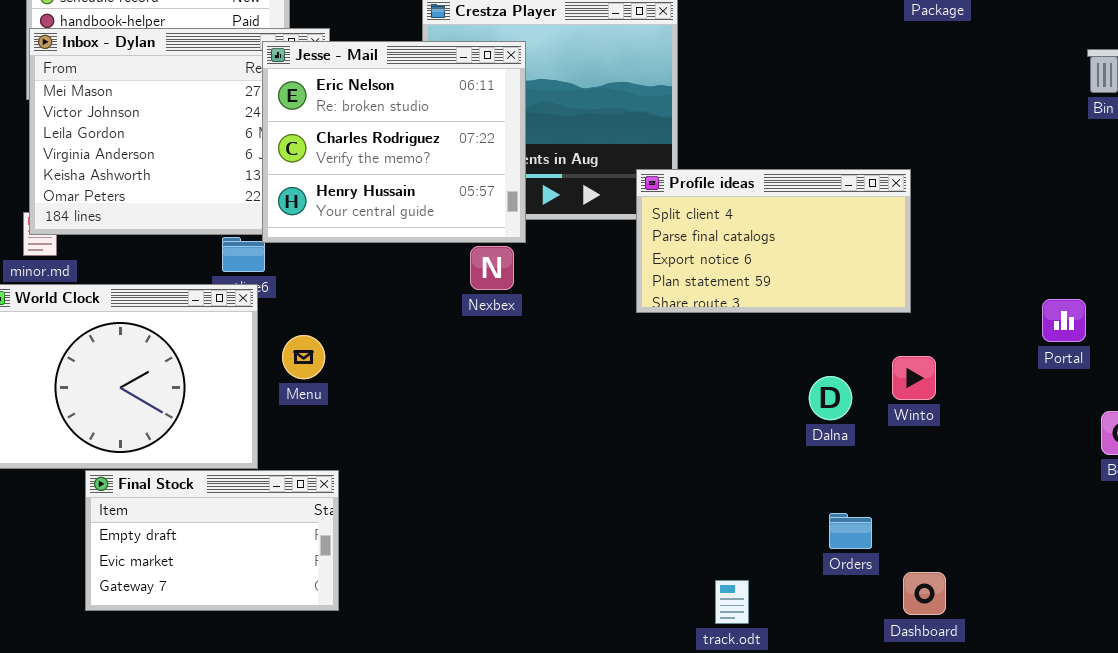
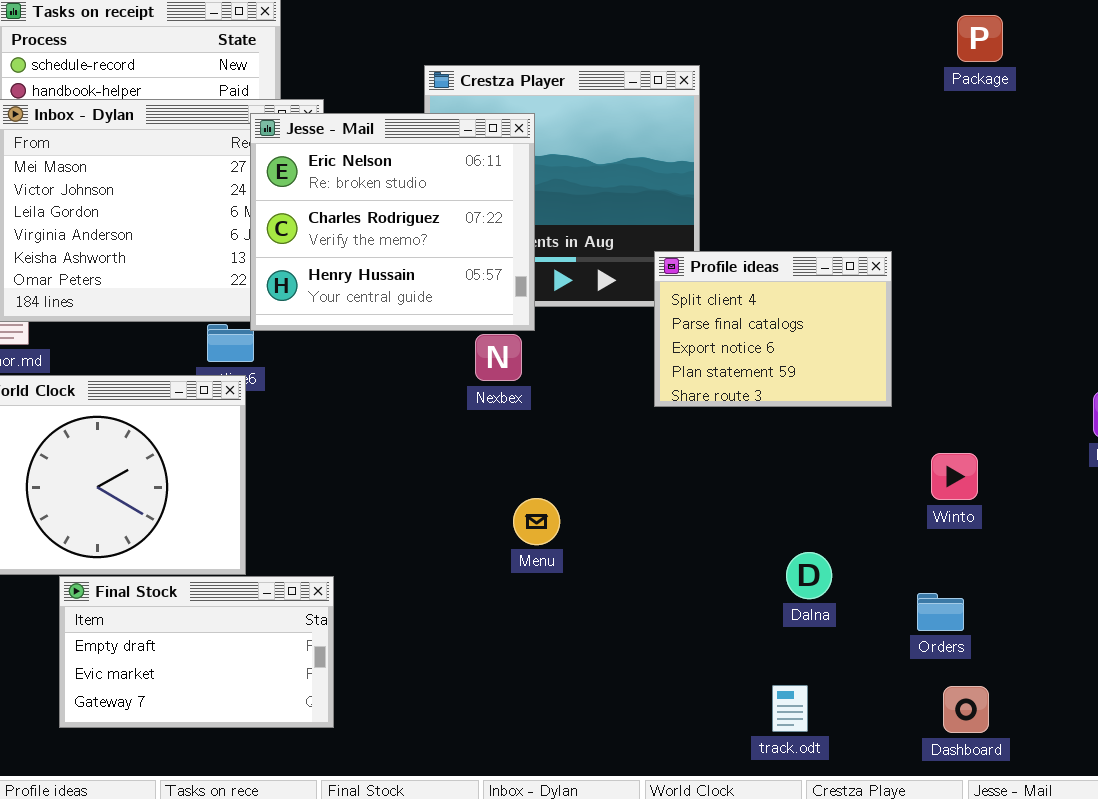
Profile ideas: [636,169,911,313] -> [654,251,892,407], resized
Menu: [282,335,325,379] -> [513,498,560,545], moved
Dalna: [809,376,852,420] -> [786,552,832,599], moved
Orders: [829,513,872,549] -> [917,593,964,631], moved
track.odt: [715,580,749,624] -> [772,685,808,732], moved

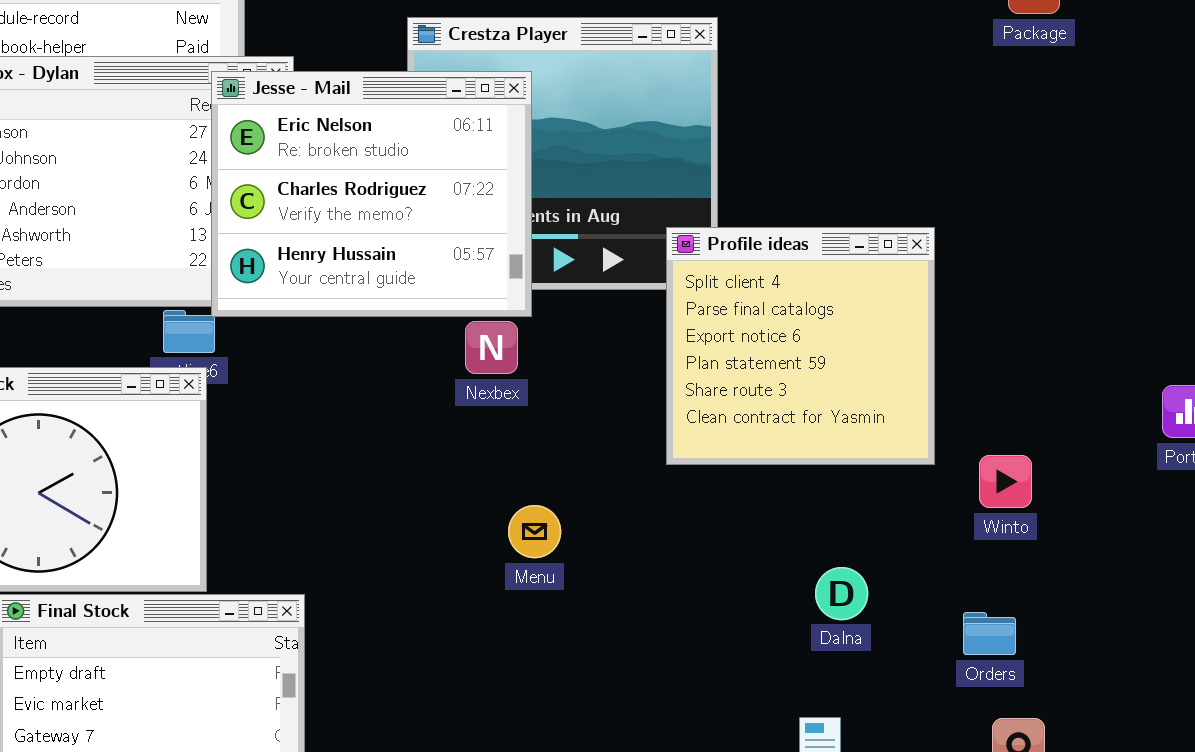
Profile ideas: [654,251,892,407] -> [666,227,935,465], resized

